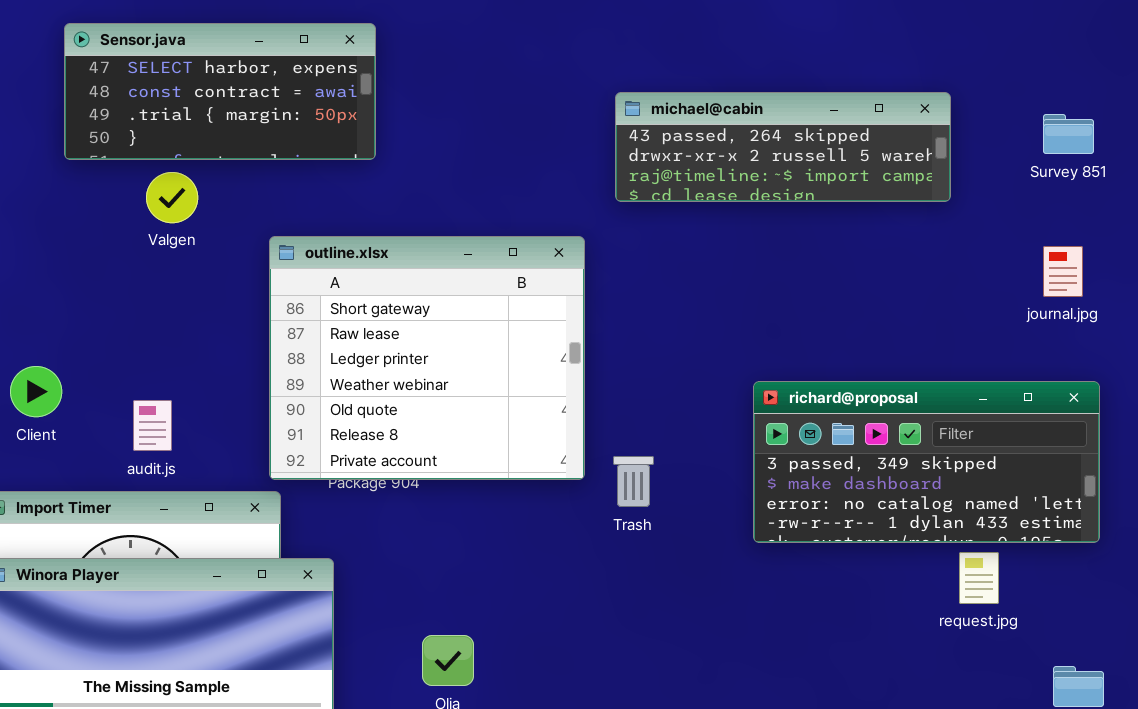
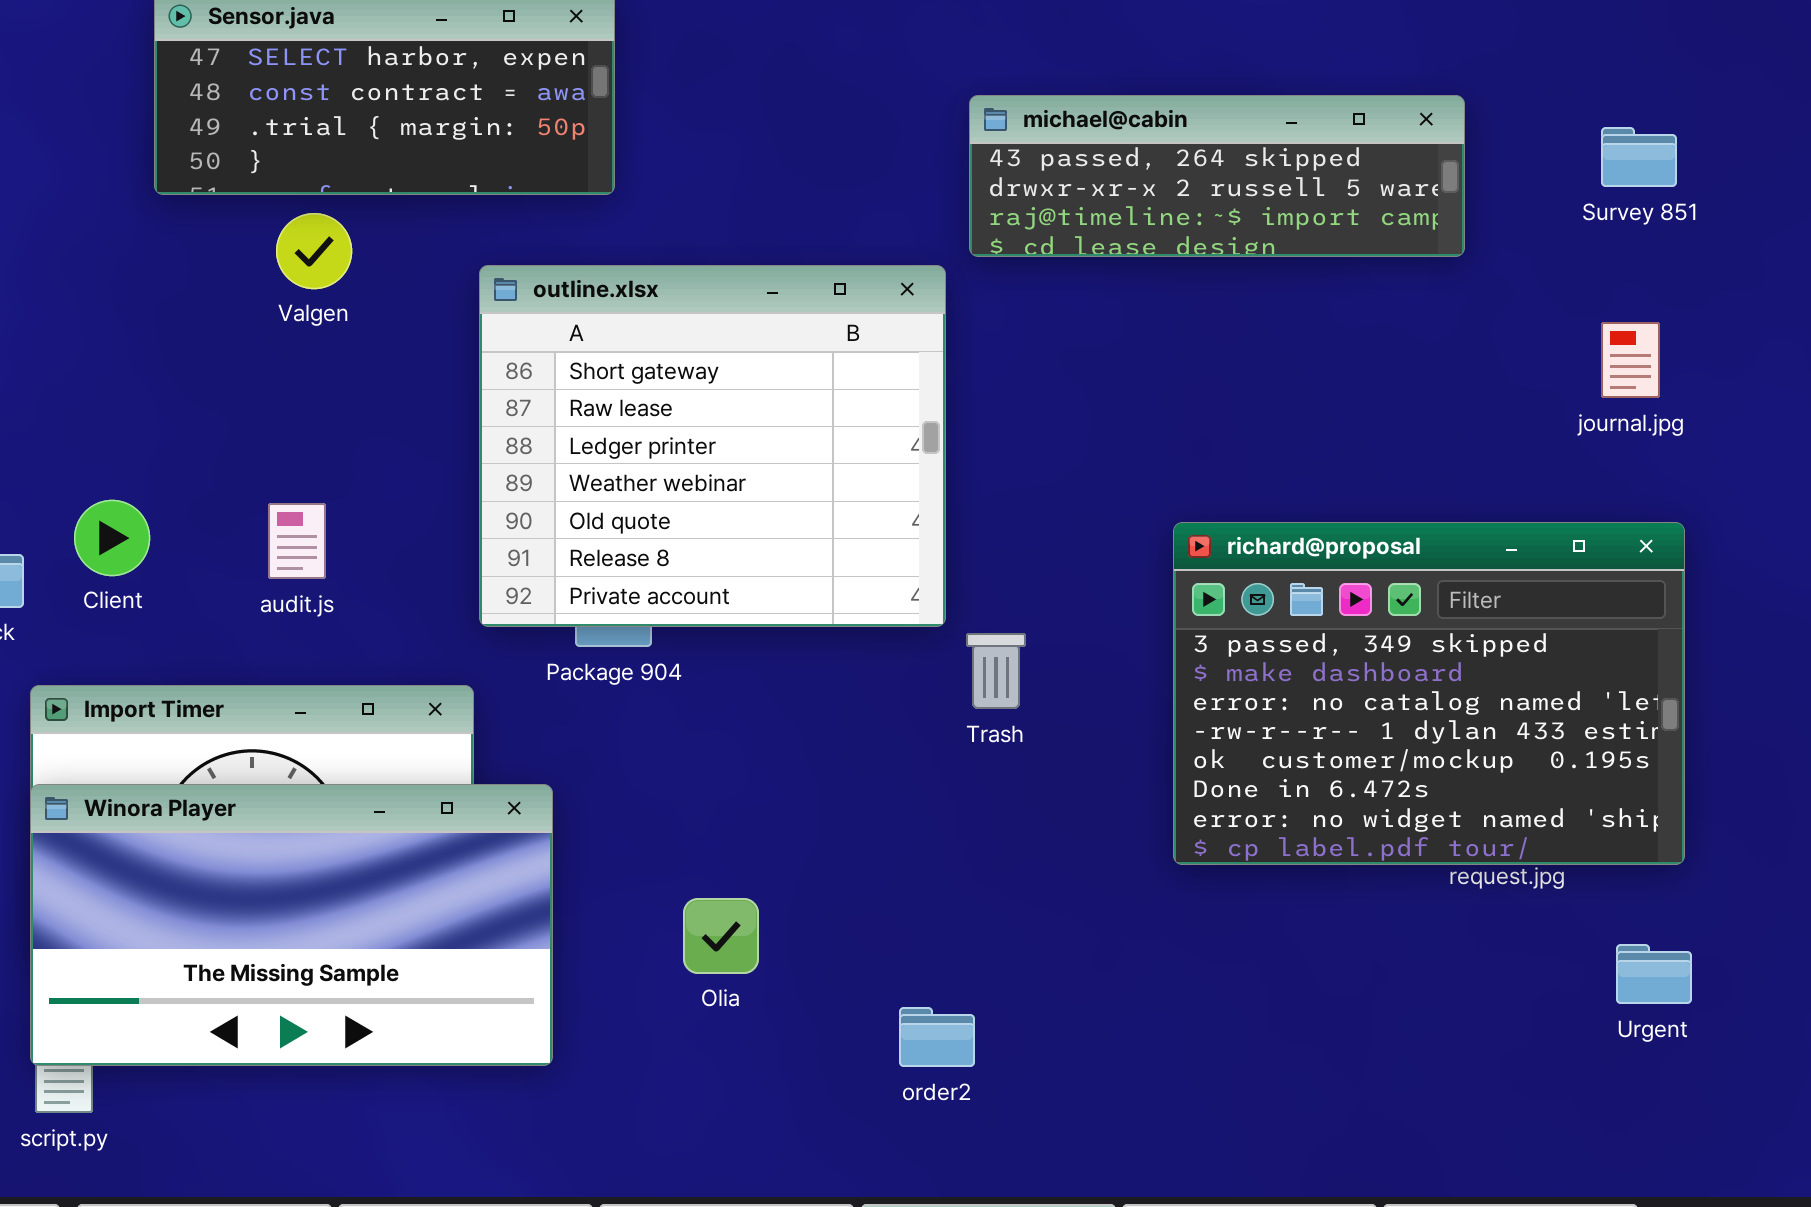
outline.xlsx: [269,236,585,480] -> [479,265,946,627], moved
richard@proposal: [753,381,1100,543] -> [1173,522,1685,865], resized
audit.js: [133,400,172,451] -> [268,503,326,579], moved

